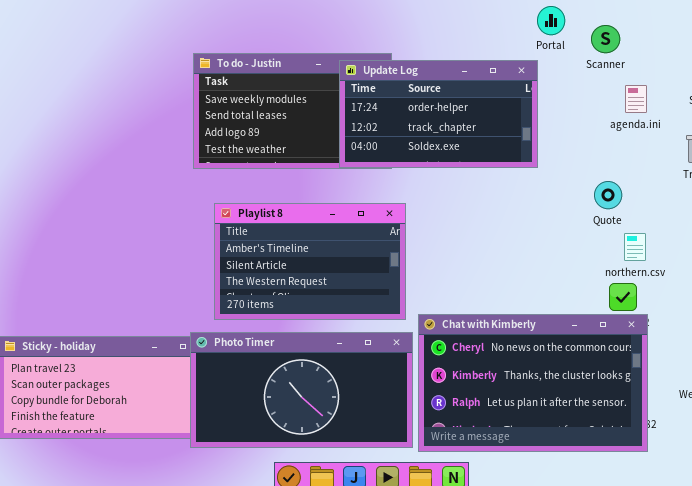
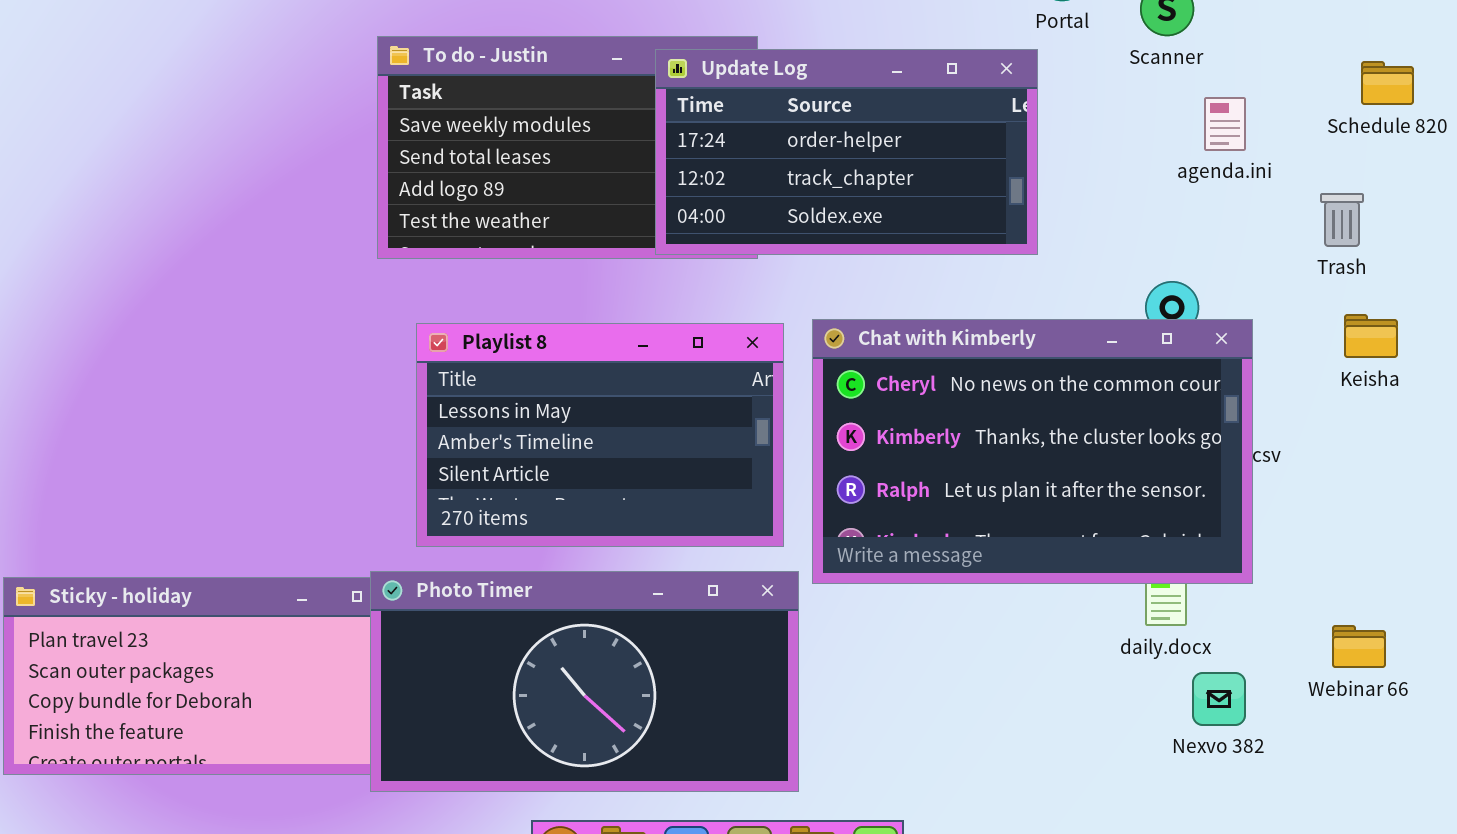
Playlist 8: [214,203,406,320] -> [416,323,784,547], scrolled up 1 row
Chat with Kimberly: [418,314,648,452] -> [812,319,1253,584], moved

